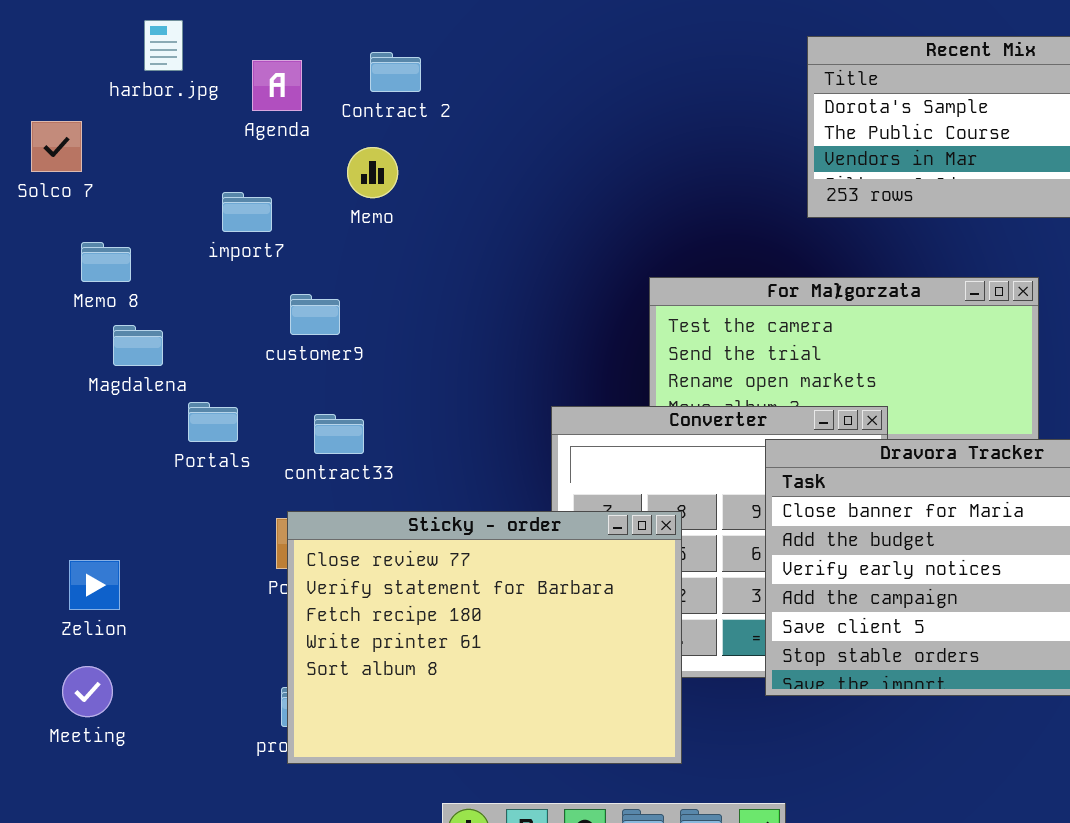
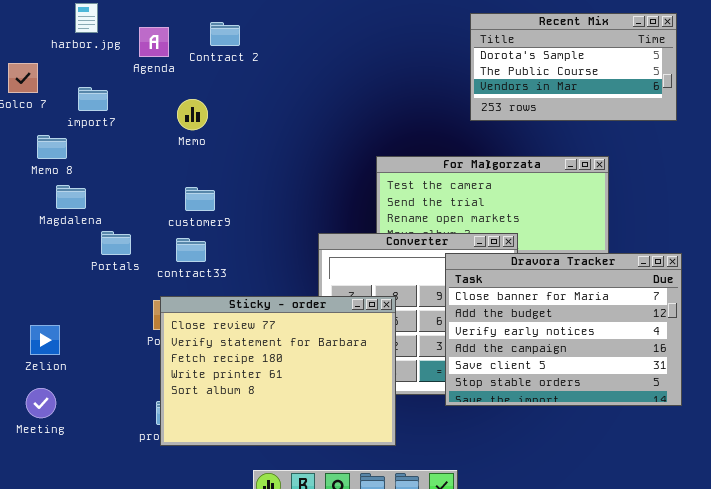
Memo: [347,147,398,198] -> [177,99,208,130], moved
import7: [222,192,272,232] -> [78,87,108,111], moved
customer9: [290,294,340,335] -> [185,187,215,211], moved

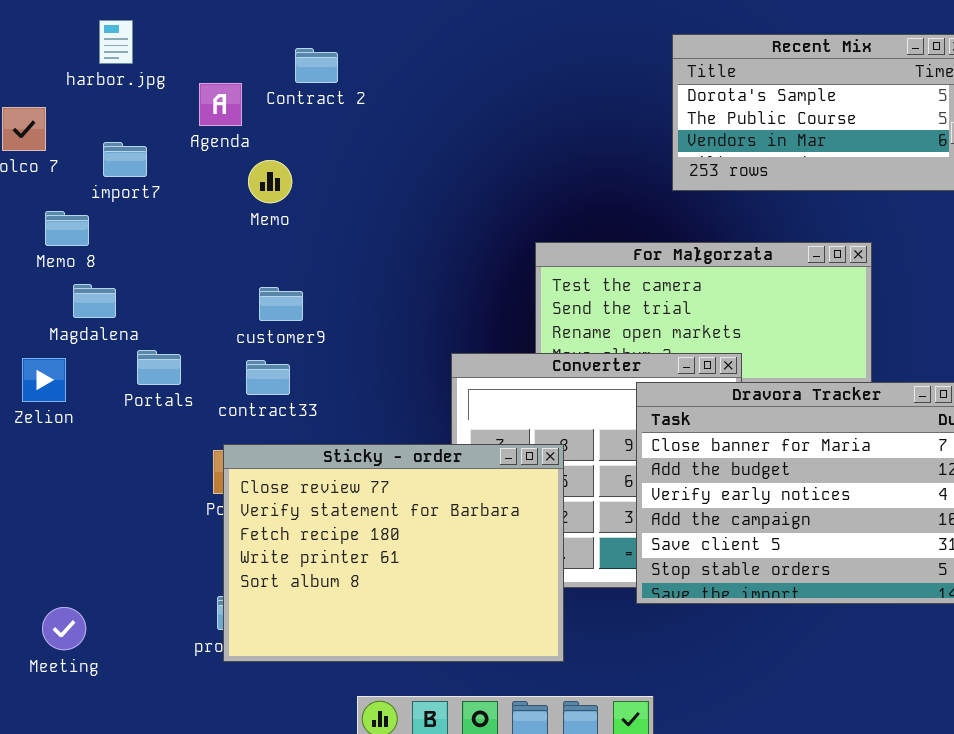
Agenda: [139,27,169,57] -> [199,83,242,126], moved
Zelion: [30,325,60,355] -> [22,358,66,402], moved
Meeting: [26,388,56,418] -> [42,607,86,650], moved

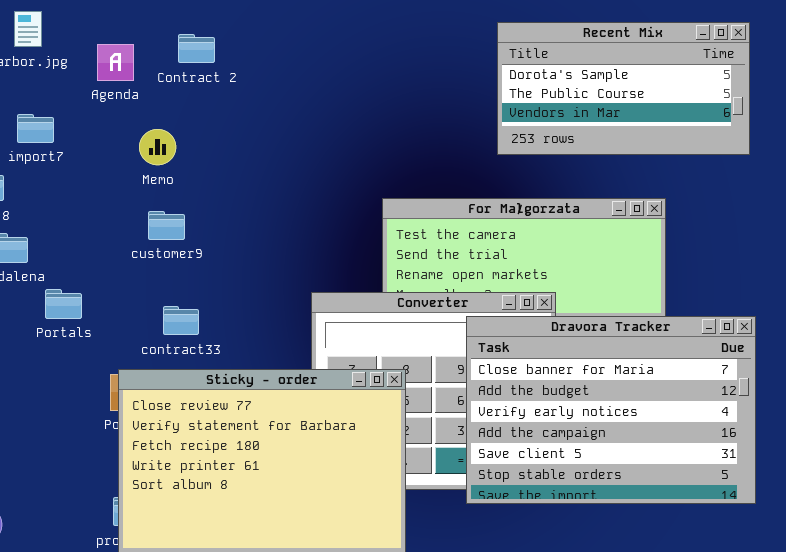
Agenda: [199,83,242,126] -> [97,44,134,81], moved
customer9: [259,287,303,321] -> [148,211,185,240], moved
contract33: [246,360,290,395] -> [163,306,199,335], moved

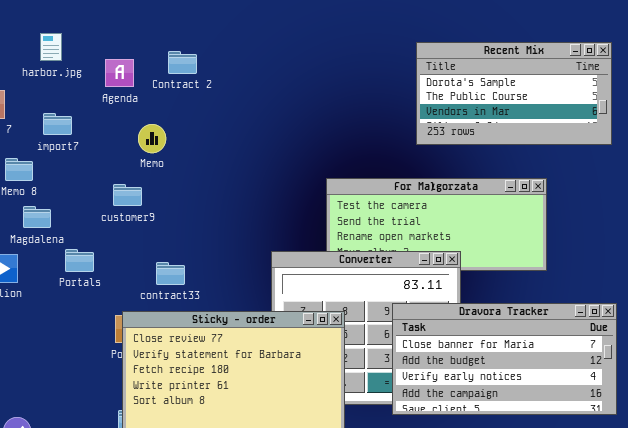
customer9: [148,211,185,240] -> [113,184,142,206], moved
Dravora Tracker: [466,316,756,504] -> [392,303,617,415], resized

